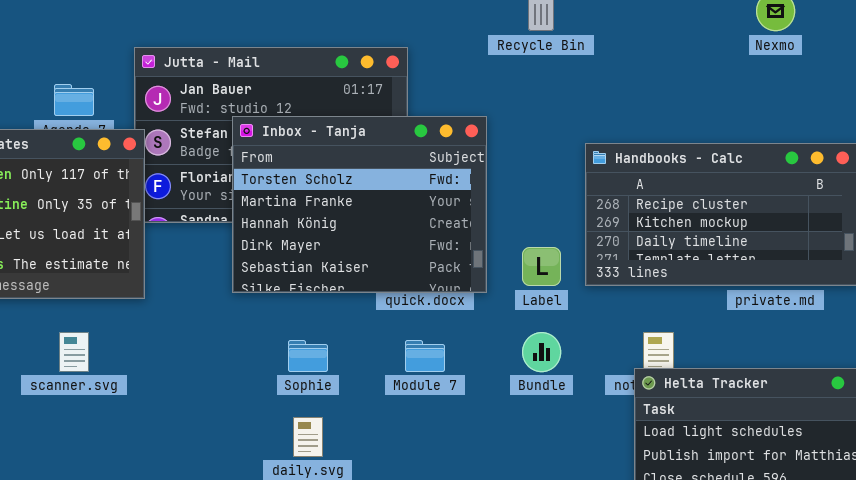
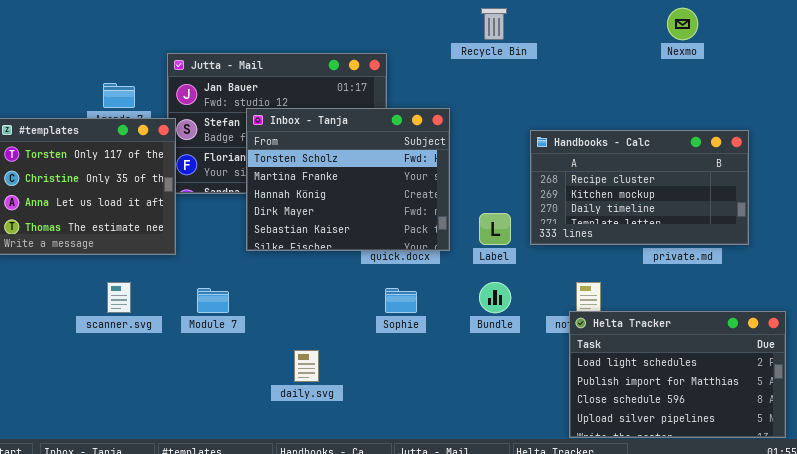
Sophie: [288,340,328,372] -> [385,288,417,313], moved
Module 7: [405,340,445,372] -> [197,288,229,313], moved

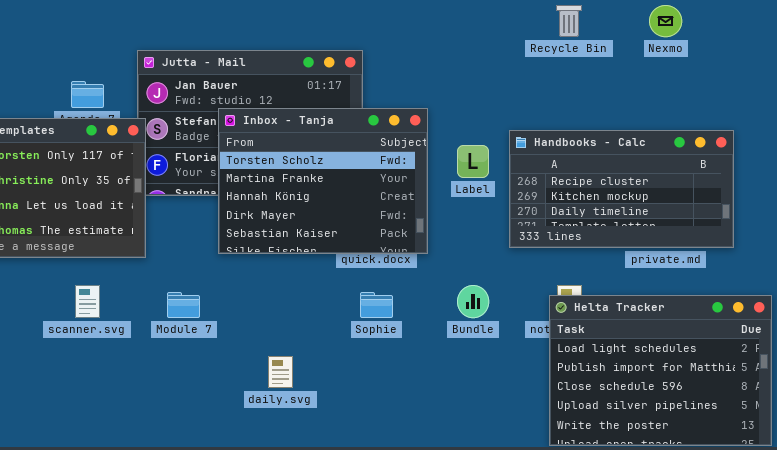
Recycle Bin: [481,8,507,40] -> [556,5,582,37], moved
Label: [479,213,511,245] -> [457,145,489,178], moved
Helta Tracker: [569,311,786,438] -> [549,295,772,446], resized

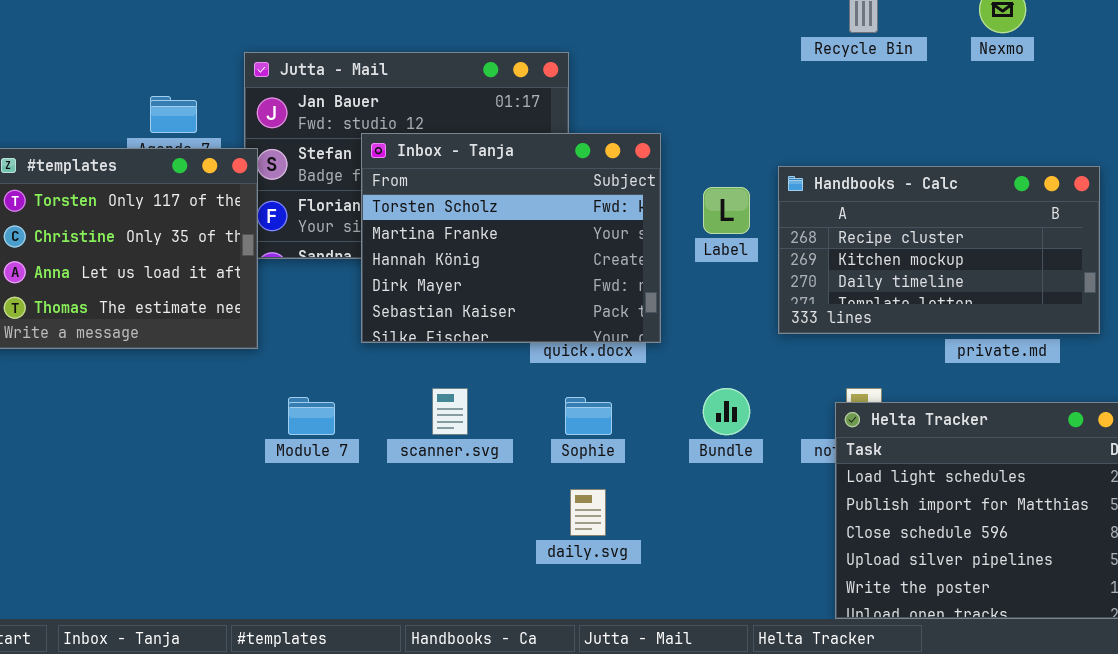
scanner.svg: [75,285,100,318] -> [432,388,468,435], moved
daily.svg: [268,356,293,388] -> [570,489,606,536], moved

